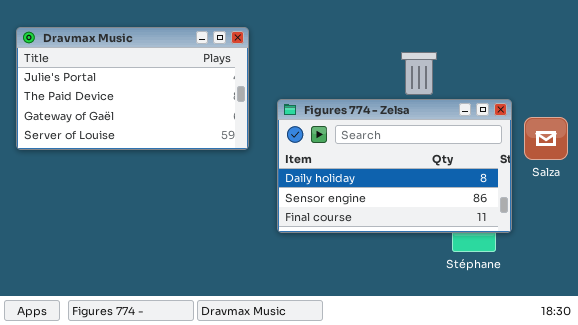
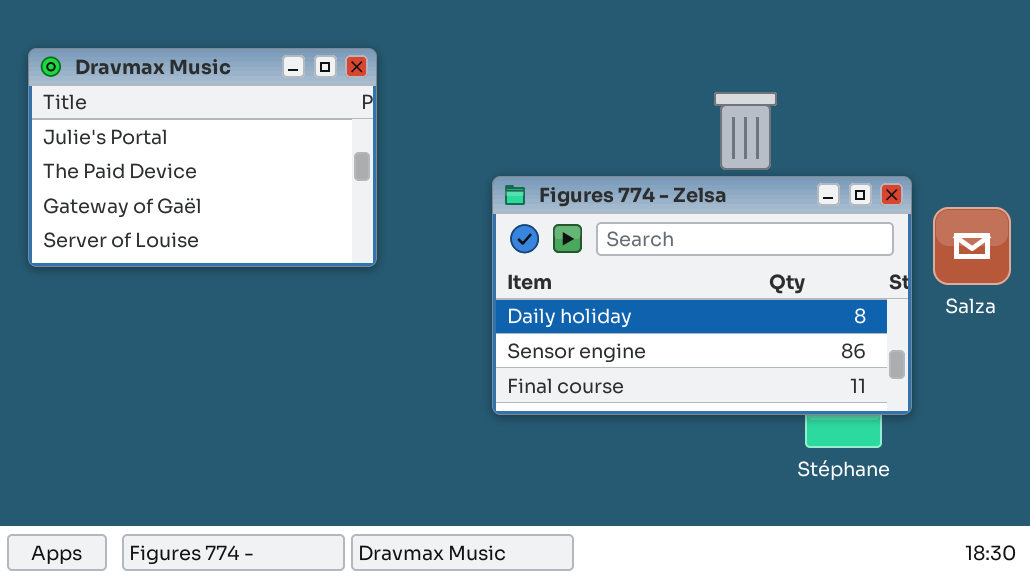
Dravmax Music: [16,27,249,150] -> [28,48,377,267], resized

